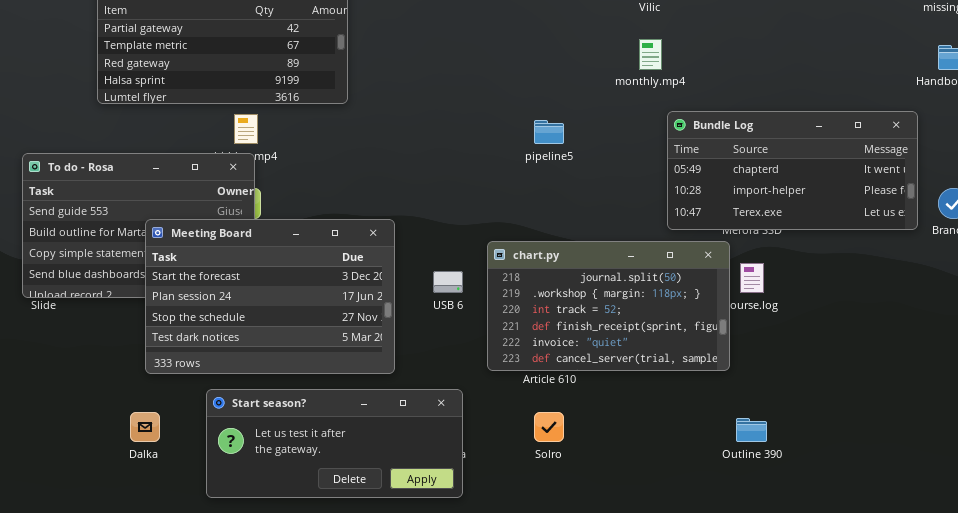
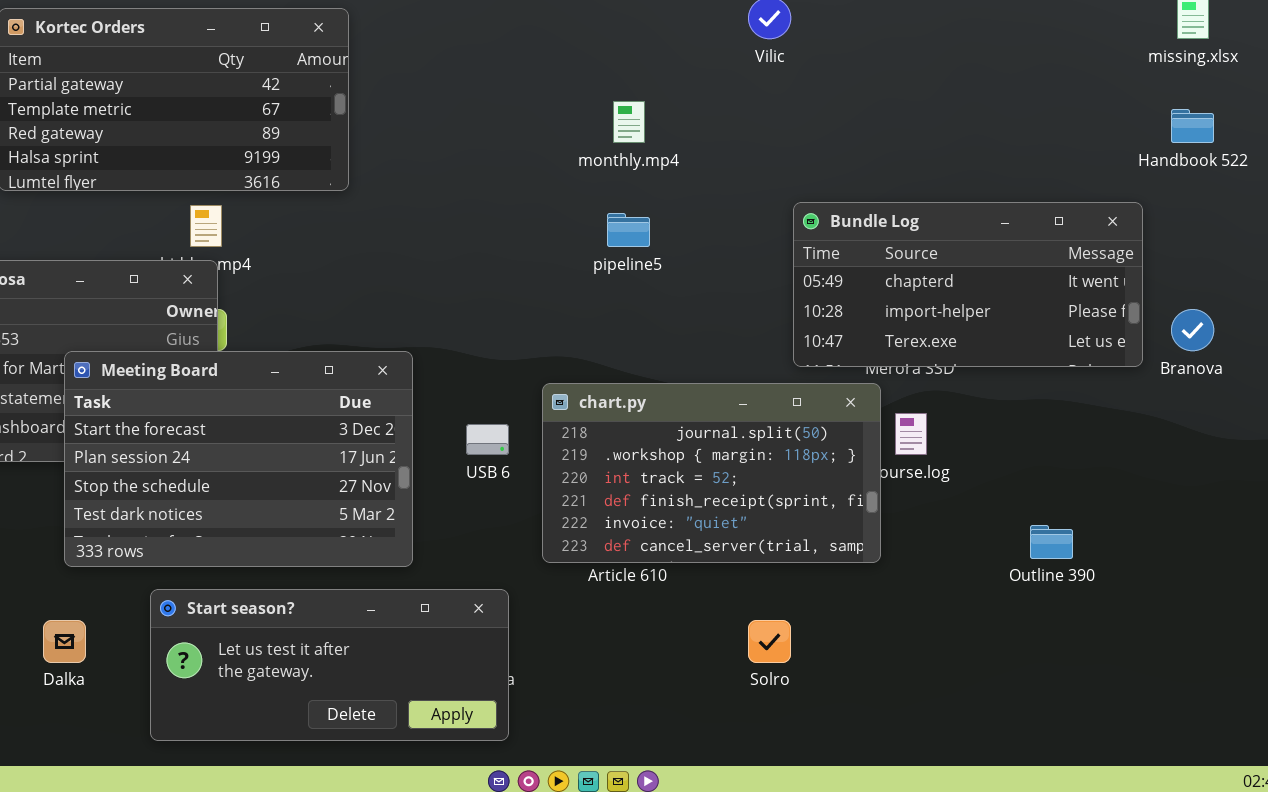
monthly.mp4: [639,39,662,70] -> [613,101,645,143], moved
Solro: [534,412,564,442] -> [748,620,791,663], moved
Outline 390: [736,418,767,442] -> [1030,525,1073,559], moved

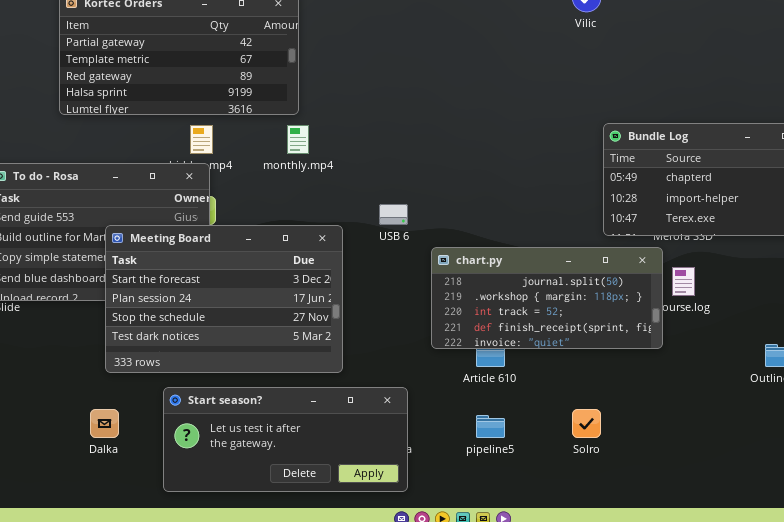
monthly.mp4: [613,101,645,143] -> [287,125,309,154], moved
pipeline5: [607,213,650,247] -> [476,415,505,438], moved
chart.py: [542,383,881,563] -> [431,247,663,349], resized
USB 6: [466,424,509,455] -> [379,204,408,225], moved

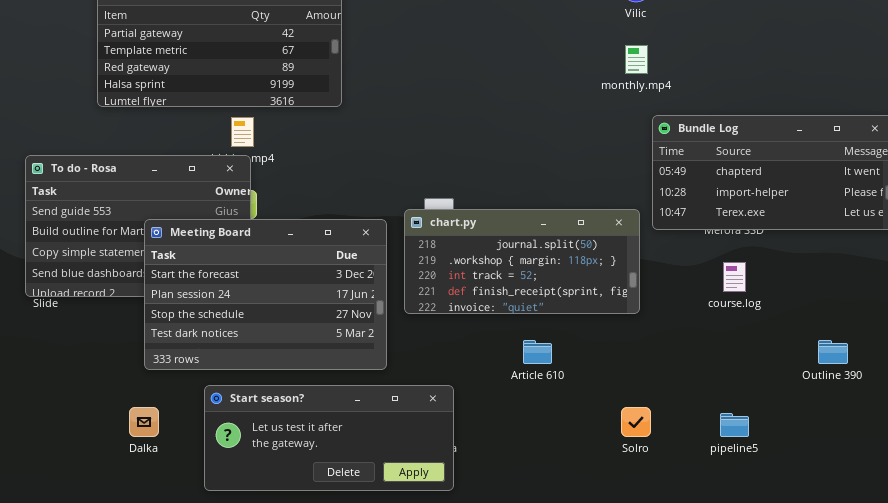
monthly.mp4: [287,125,309,154] -> [625,45,648,74], moved
chart.py: [431,247,663,349] -> [404,209,640,314], moved
pipeline5: [476,415,505,438] -> [720,413,749,437], moved

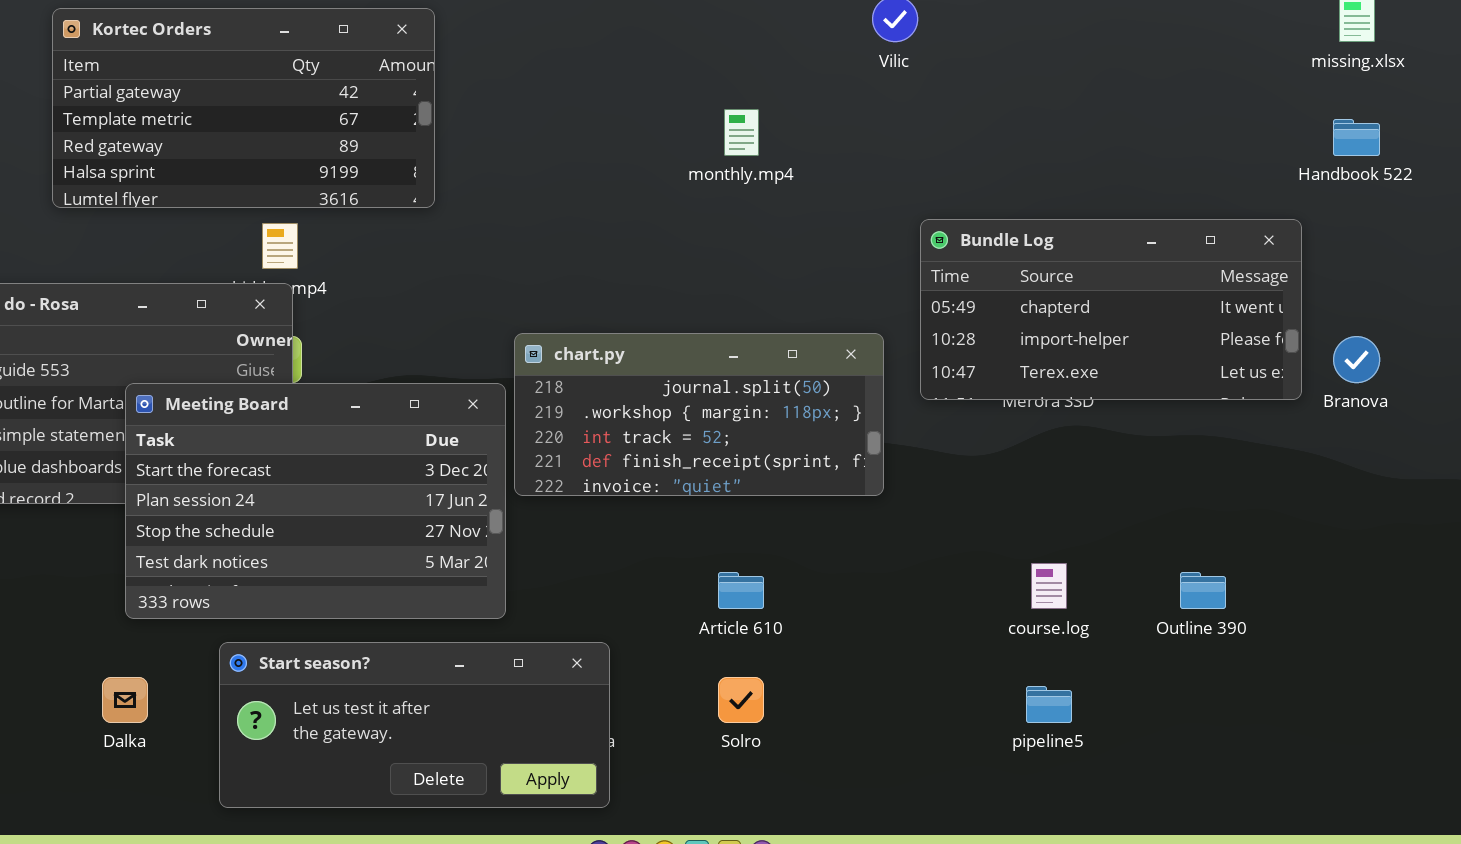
monthly.mp4: [625,45,648,74] -> [724,109,759,156], moved
chart.py: [404,209,640,314] -> [514,333,884,496], moved
course.log: [723,262,746,292] -> [1031,563,1067,609], moved
Solro: [621,407,651,437] -> [718,677,764,723], moved

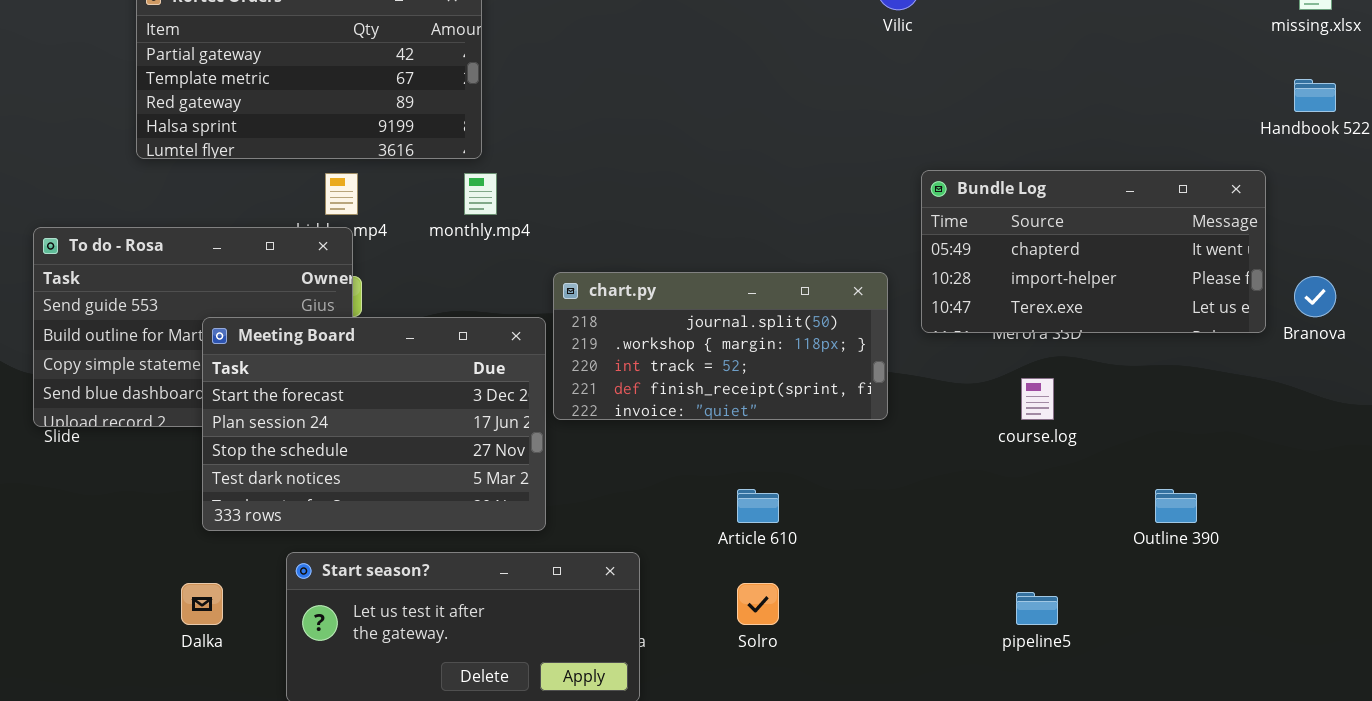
monthly.mp4: [724,109,759,156] -> [464,173,497,215], moved
course.log: [1031,563,1067,609] -> [1021,378,1054,420], moved

